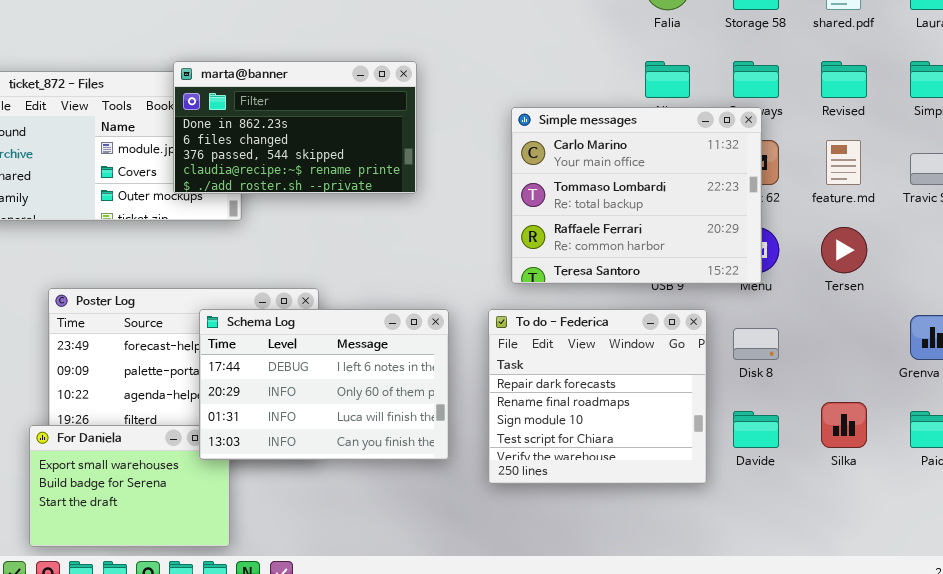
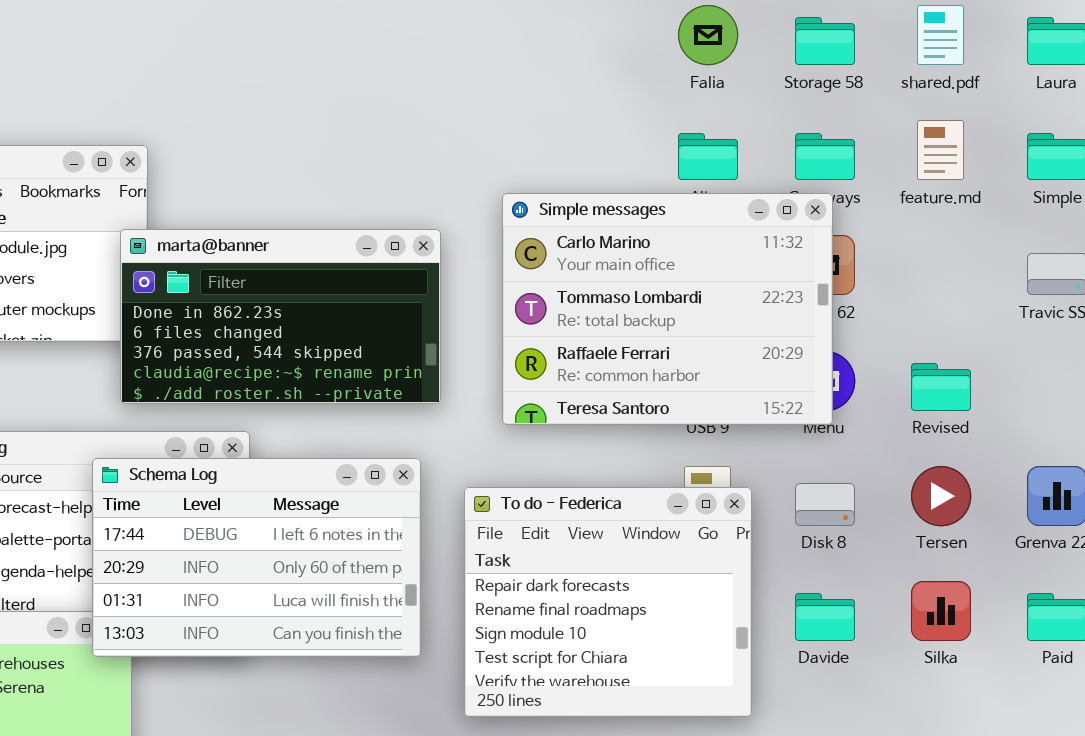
marta@banner: [173,61,417,194] -> [120,229,441,404], moved
Revised: [821,61,867,98] -> [911,363,971,411], moved
feature.md: [826,140,861,185] -> [917,120,964,180], moved
Tersen: [821,227,867,273] -> [911,466,971,526], moved
To do - Federica: [488,309,707,484] -> [464,487,752,717], moved

